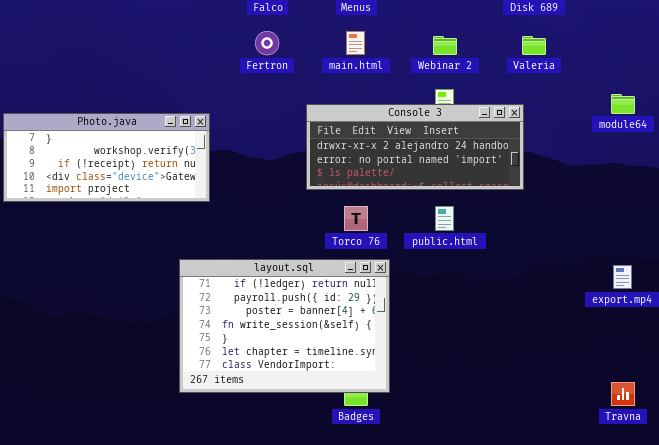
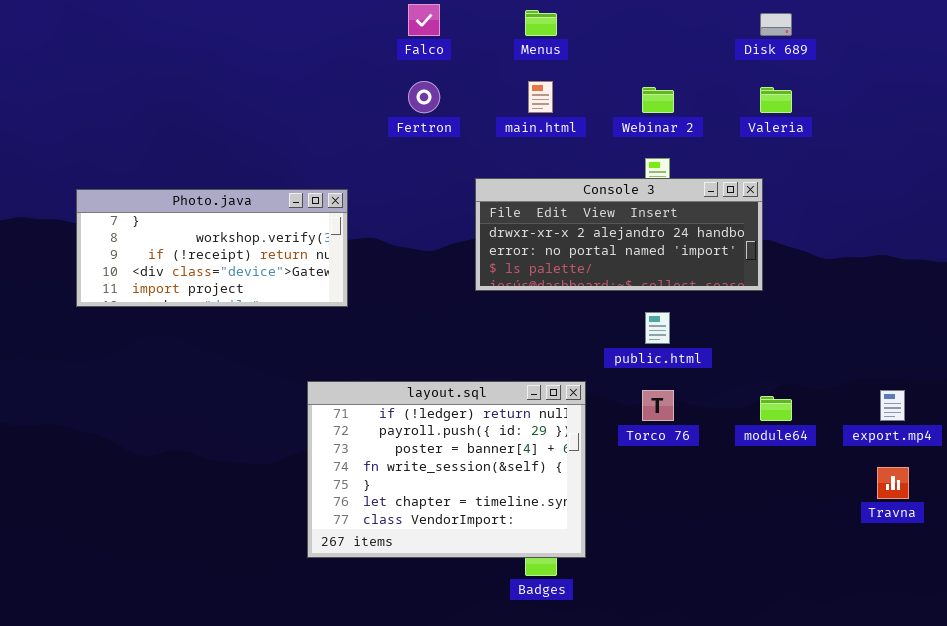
module64: [611,94,635,114] -> [760,396,792,421], moved
Torco 76: [344,206,368,231] -> [642,390,674,421], moved
Travna: [611,382,635,406] -> [877,467,909,499], moved

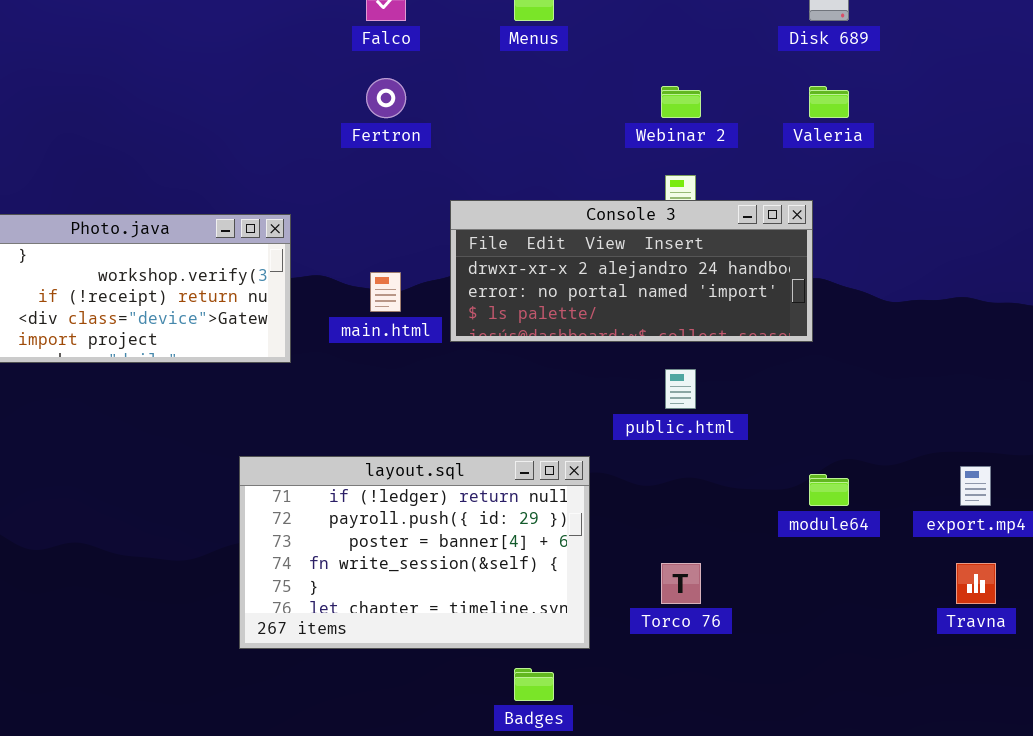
main.html: [528,81,553,113] -> [370,272,401,312], moved
layout.sql: [307,381,586,558] -> [239,456,590,649], resized
Torco 76: [642,390,674,421] -> [661,563,701,604], moved

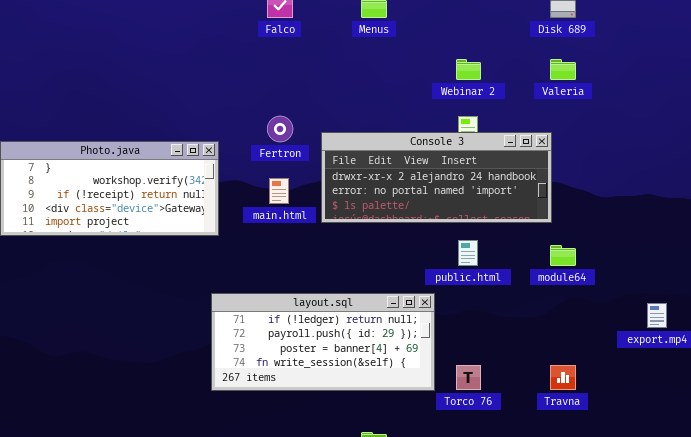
Fertron: [366,78,406,118] -> [267,116,293,142], moved
layout.sql: [239,456,590,649] -> [211,293,435,391], moved, resized
module64: [809,474,849,506] -> [550,245,576,266], moved
Travna: [956,563,996,604] -> [550,365,576,390], moved

